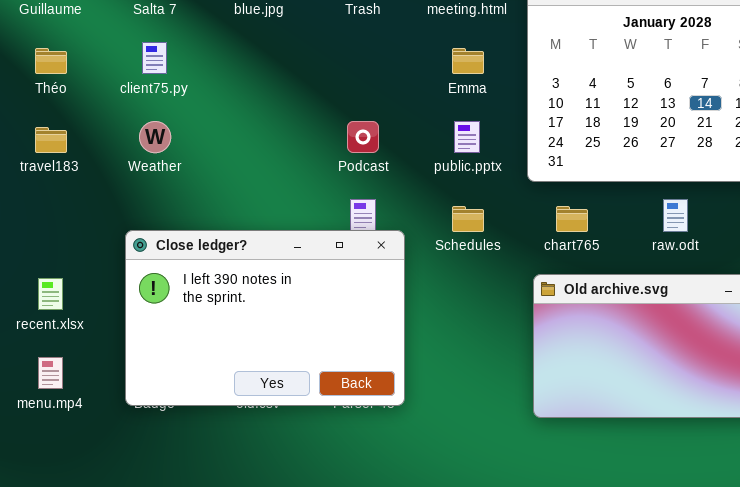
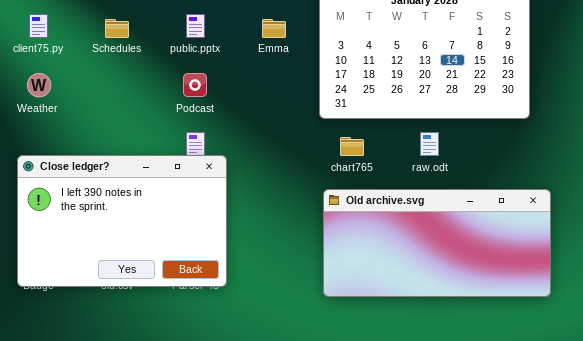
public.pptx: [454,121,480,153] -> [186,14,205,38], moved
Schedules: [452,206,484,232] -> [105,19,129,38], moved

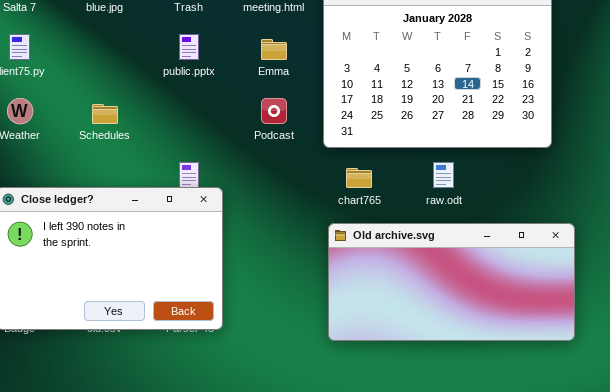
Schedules: [105,19,129,38] -> [92,104,118,124], moved
Podcast: [183,73,207,97] -> [261,98,287,124], moved

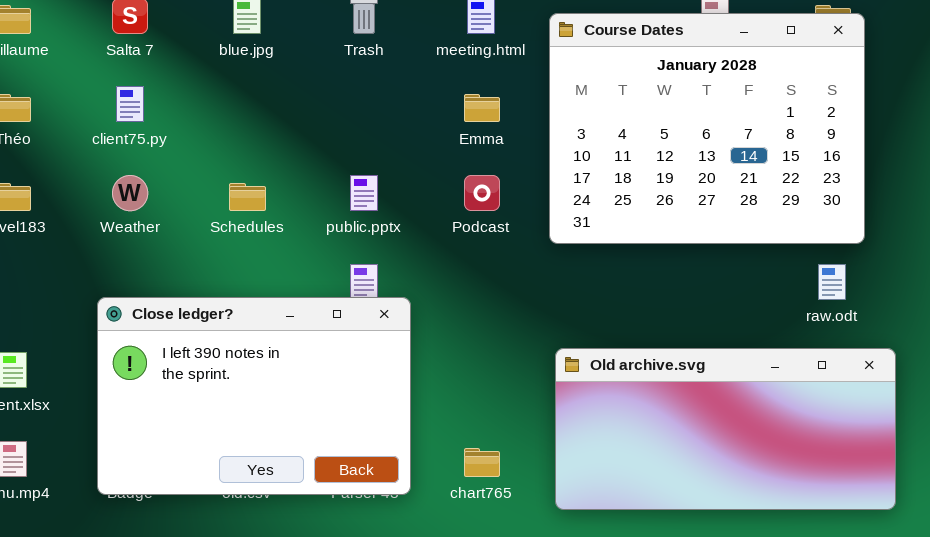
public.pptx: [179,34,199,60] -> [350,175,378,211], moved
raw.odt: [433,162,454,188] -> [818,264,846,300], moved
chart765: [346,168,372,188] -> [464,448,500,477], moved

